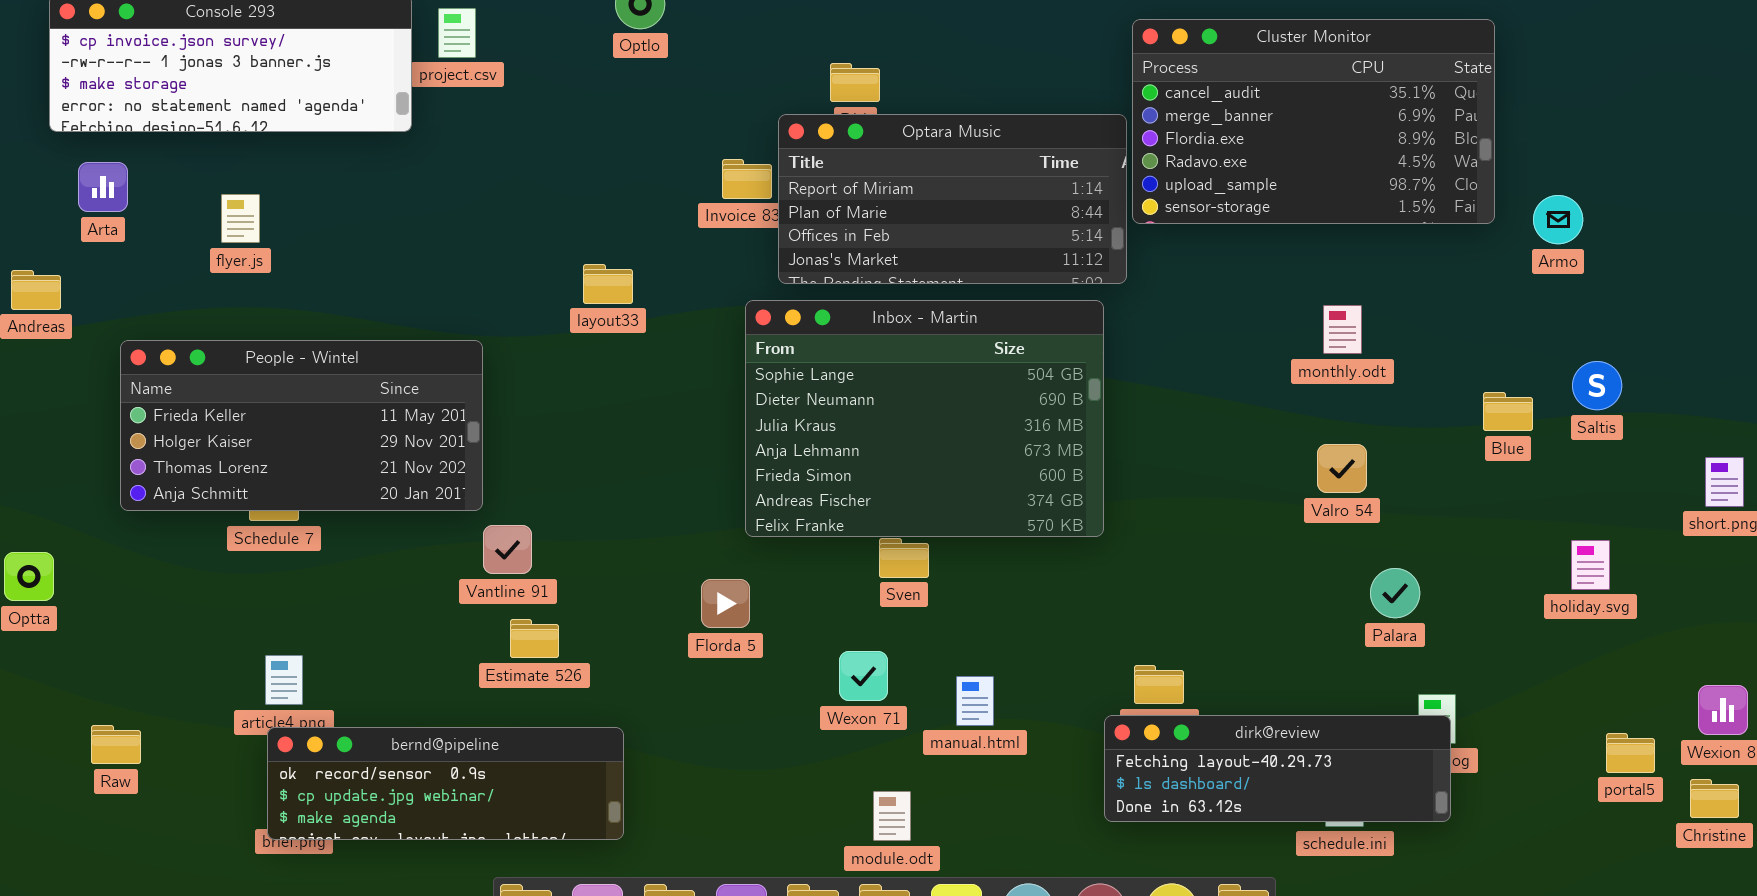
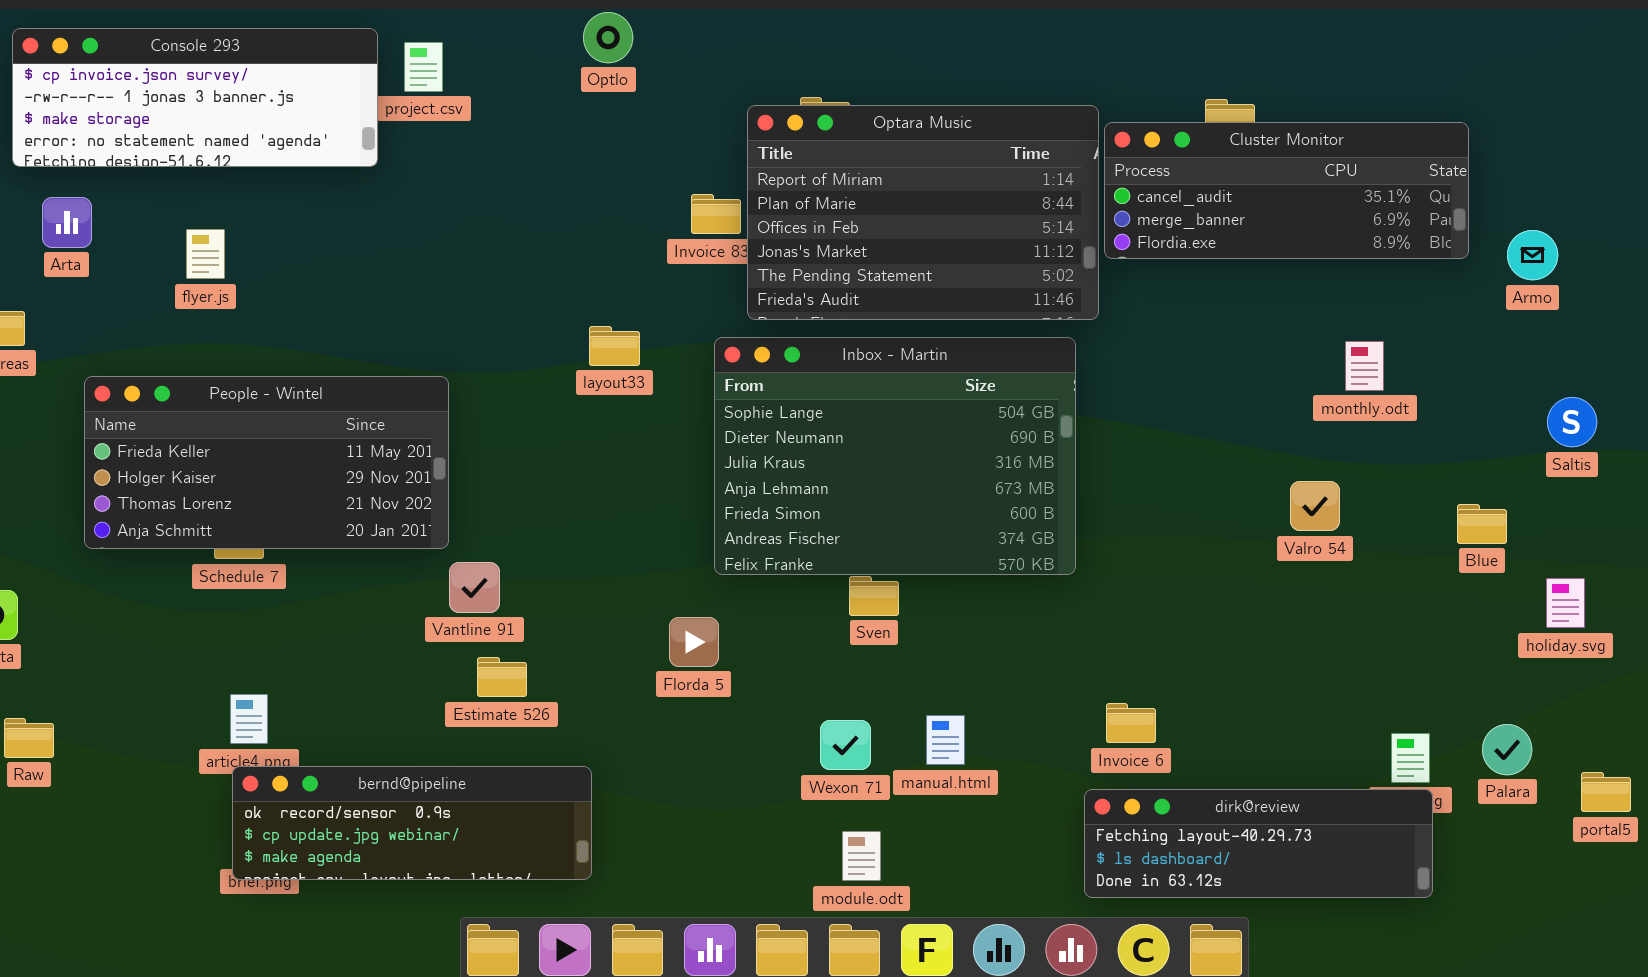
Cluster Monitor: [1132,19,1495,224] -> [1104,122,1469,259], resized
Optara Music: [778,114,1127,284] -> [747,105,1099,320], resized
layout33: [583,264,633,304] -> [589,326,640,366], moved
monthly.odt: [1323,305,1362,354] -> [1345,341,1384,391], moved
Blue: [1483,392,1533,431] -> [1457,504,1507,544], moved
Palara: [1370,568,1420,618] -> [1482,724,1532,775], moved
Wexon 71: [839,651,888,701] -> [820,720,871,770], moved
dirk@review: [1104,715,1451,822] -> [1084,789,1433,898], moved
Raw: [91,725,141,764] -> [4,718,54,758], moved

